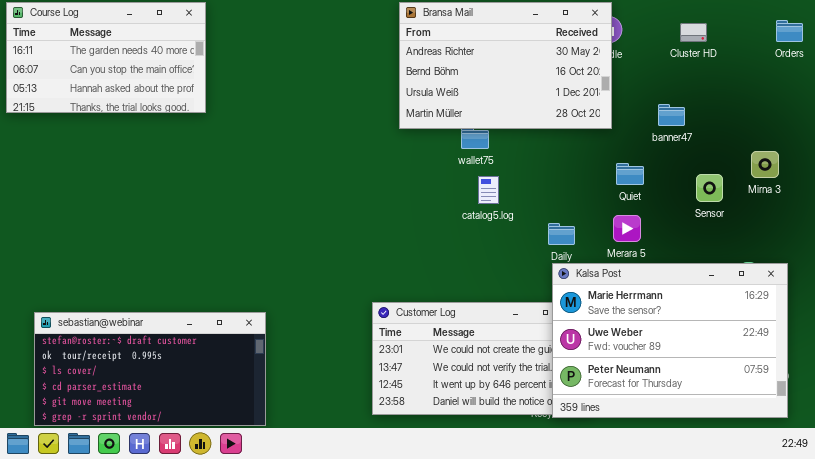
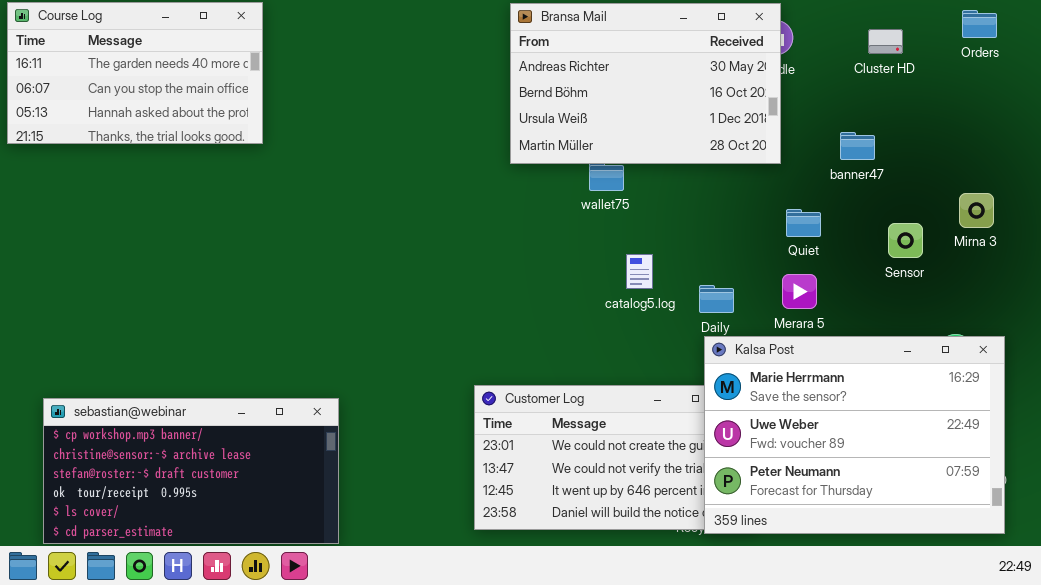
Orders: [776,20,803,42] -> [962,10,997,38], moved
catalog5.log: [478,176,499,204] -> [626,254,653,289], moved
sebastian@webinar: [34,312,266,426] -> [43,398,339,544], scrolled up 2 rows

